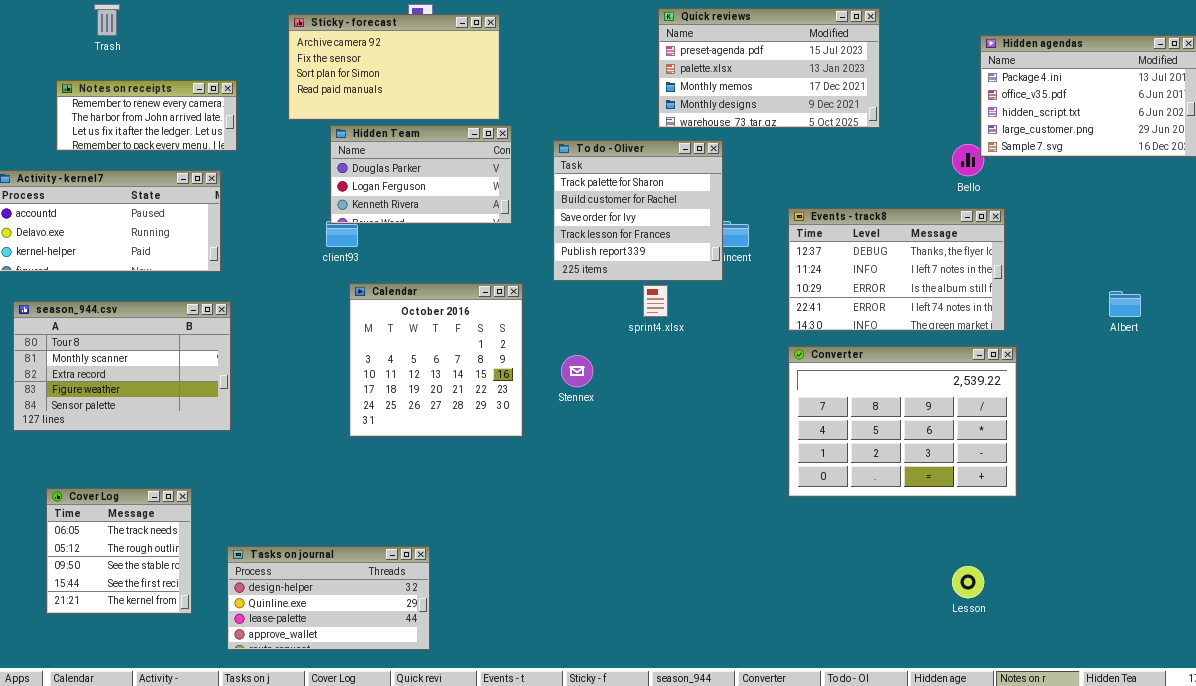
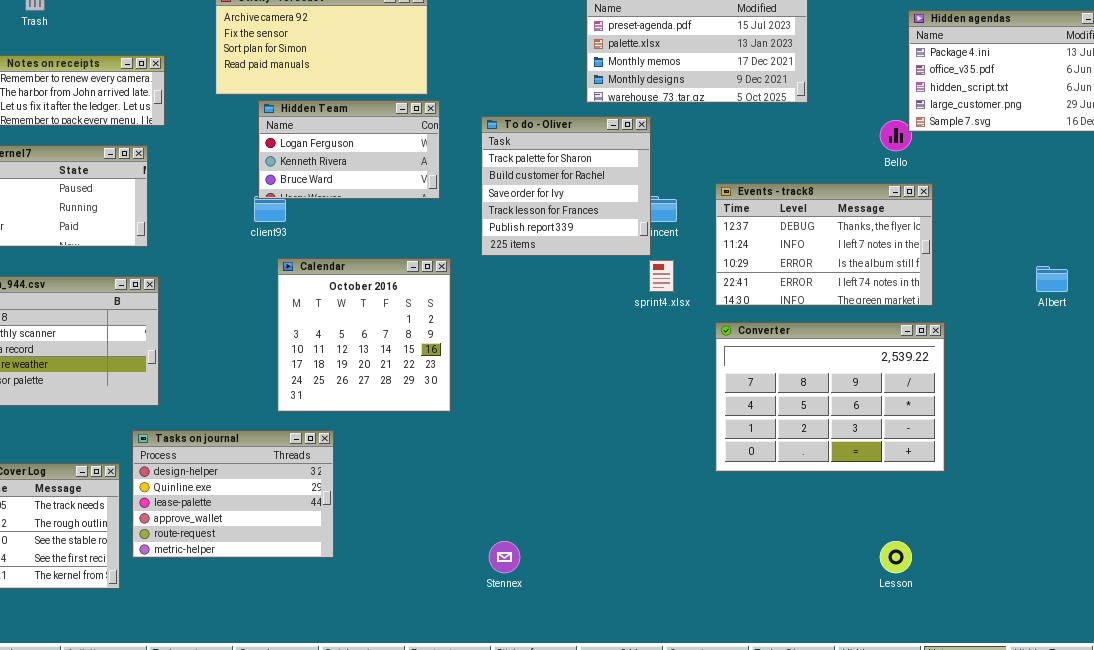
Hidden Team: [330,125,512,224] -> [258,100,440,199], scrolled down 1 row
sprint4.xlsx: [643,285,668,317] -> [649,260,674,292], moved
Stennex: [561,355,593,387] -> [489,541,520,573], moved
Tasks on journal: [227,546,430,650] -> [132,430,334,558], moved, resized

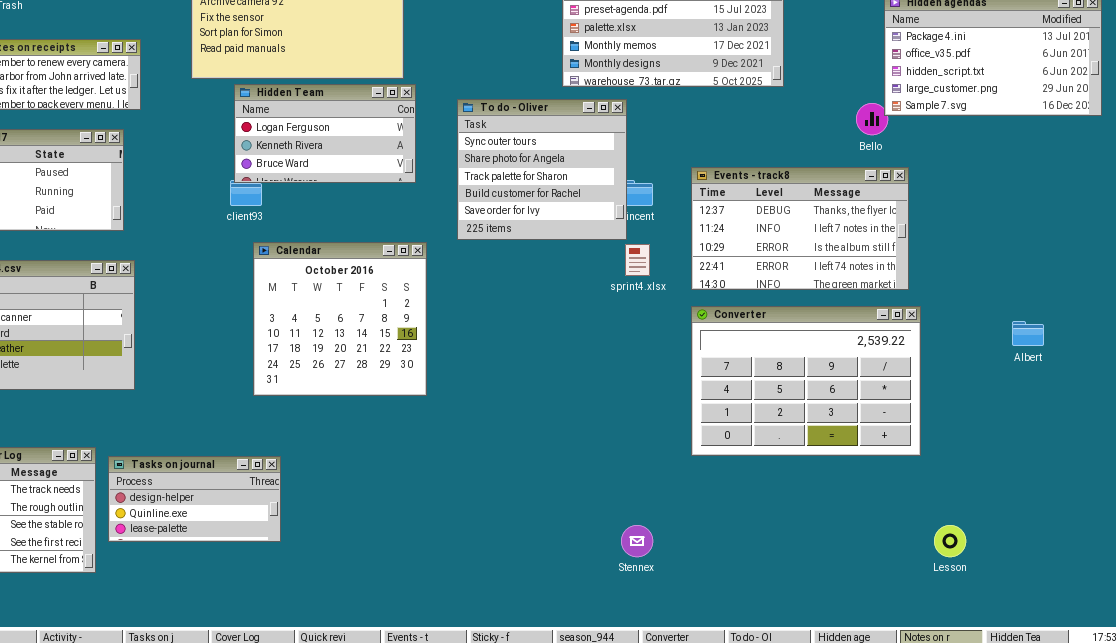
To do - Oliver: [481,116,651,256] -> [457,99,627,240], scrolled up 2 rows
Albert: [1036,266,1068,292] -> [1012,321,1044,346], moved
Tasks on journal: [132,430,334,558] -> [108,456,281,542], resized
Stennex: [489,541,520,573] -> [621,525,653,557], moved
Lesson: [880,541,912,573] -> [934,525,966,557], moved

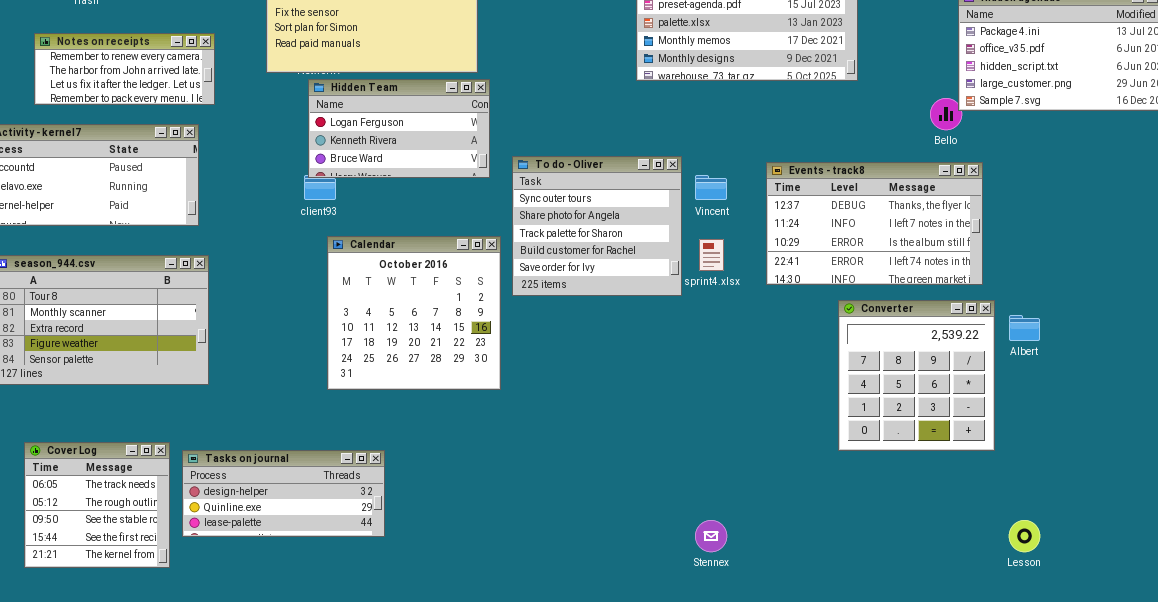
To do - Oliver: [457,99,627,240] -> [512,156,682,296], moved
Converter: [691,306,921,456] -> [838,300,995,451], resized
Albert: [1012,321,1044,346] -> [1009,315,1040,341], moved
Tasks on journal: [108,456,281,542] -> [182,450,385,537], resized

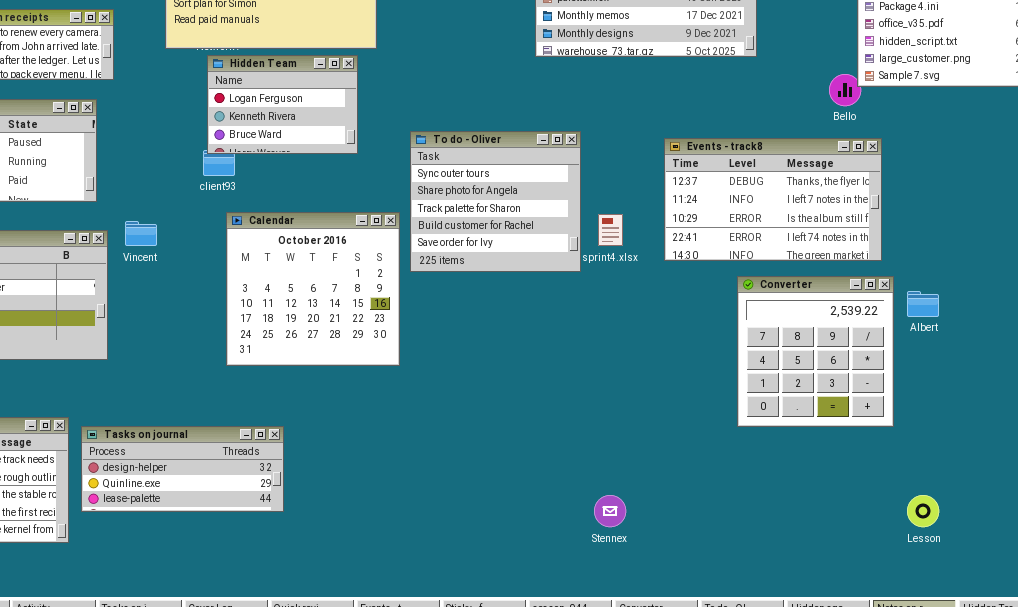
Hidden Team: [308,79,490,178] -> [207,55,358,154], resized
Vincent: [695,175,727,200] -> [125,221,157,246], moved

